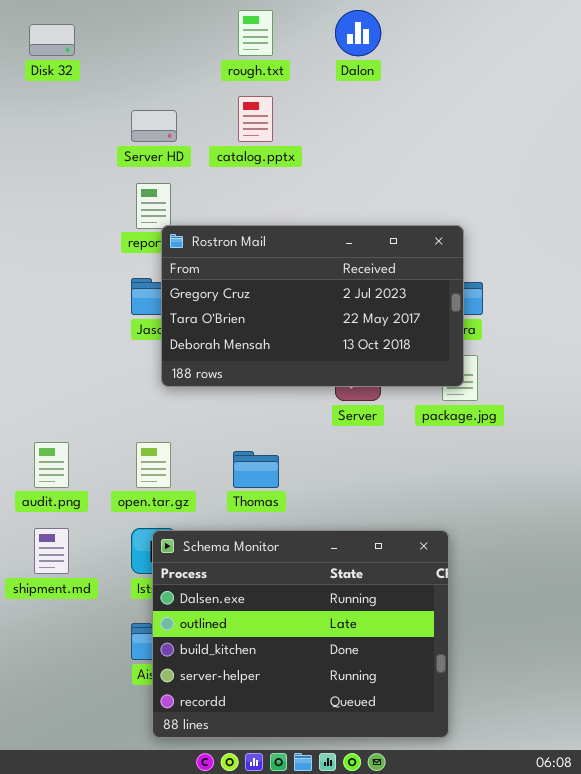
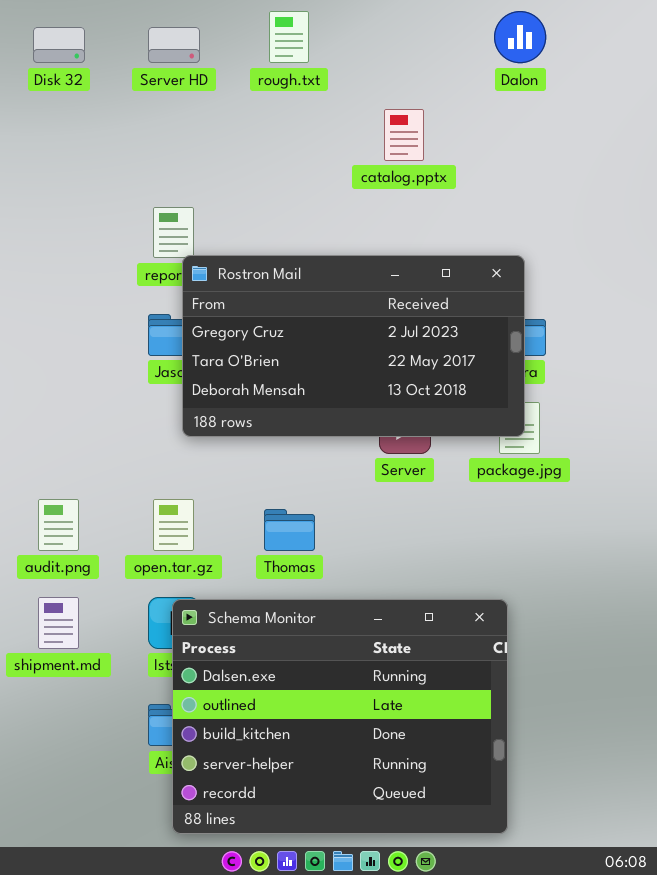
Dalon: [335,10,381,56] -> [494,11,546,63], moved
catalog.pptx: [238,96,273,142] -> [384,109,424,161], moved
Server HD: [131,110,177,142] -> [148,27,200,63], moved

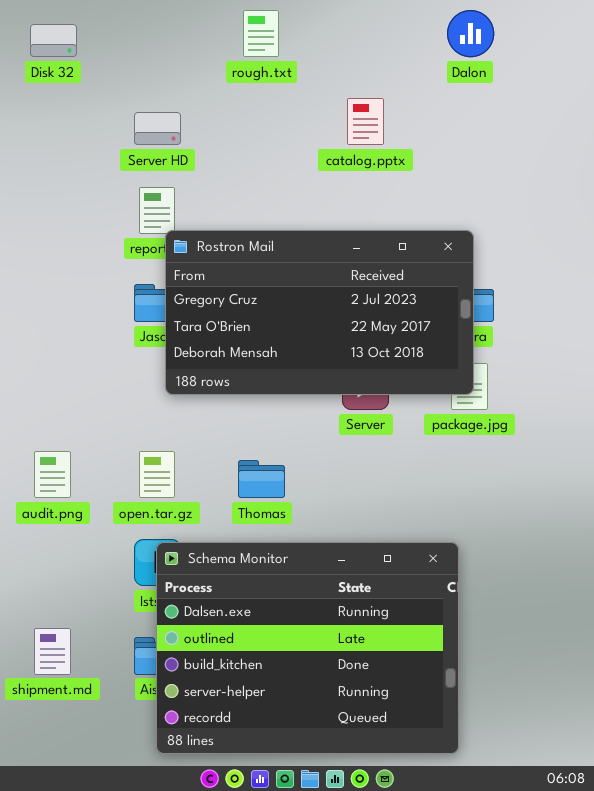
Server HD: [148,27,200,63] -> [134,112,181,145], moved
shipment.md: [38,597,79,649] -> [34,628,71,675], moved

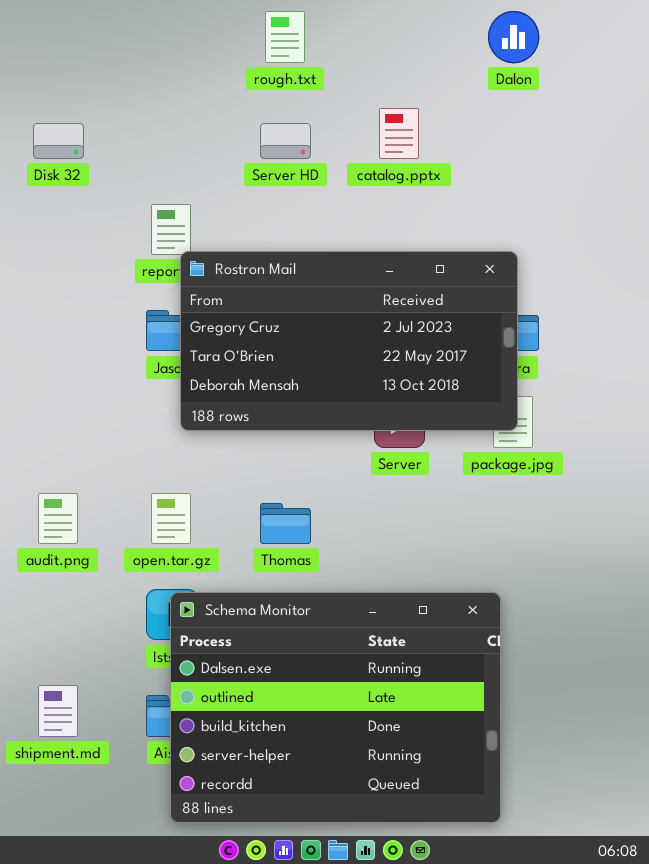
Disk 32: [30,24,77,57] -> [33,123,84,159], moved
Server HD: [134,112,181,145] -> [260,123,311,159], moved

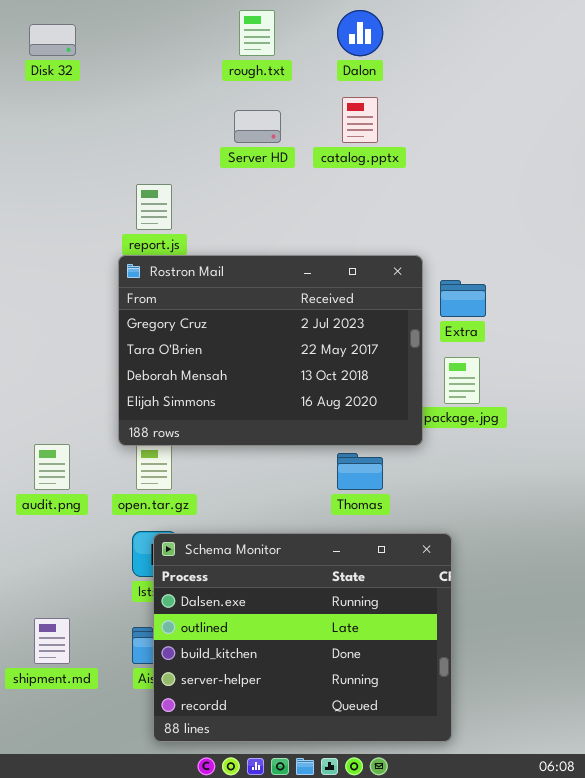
Dalon: [488,11,539,63] -> [337,10,383,56], moved
Disk 32: [33,123,84,159] -> [29,24,76,56], moved
Rostron Mail: [180,251,518,431] -> [118,255,423,446], moved, resized
Thomas: [260,503,311,544] -> [337,453,383,490], moved

